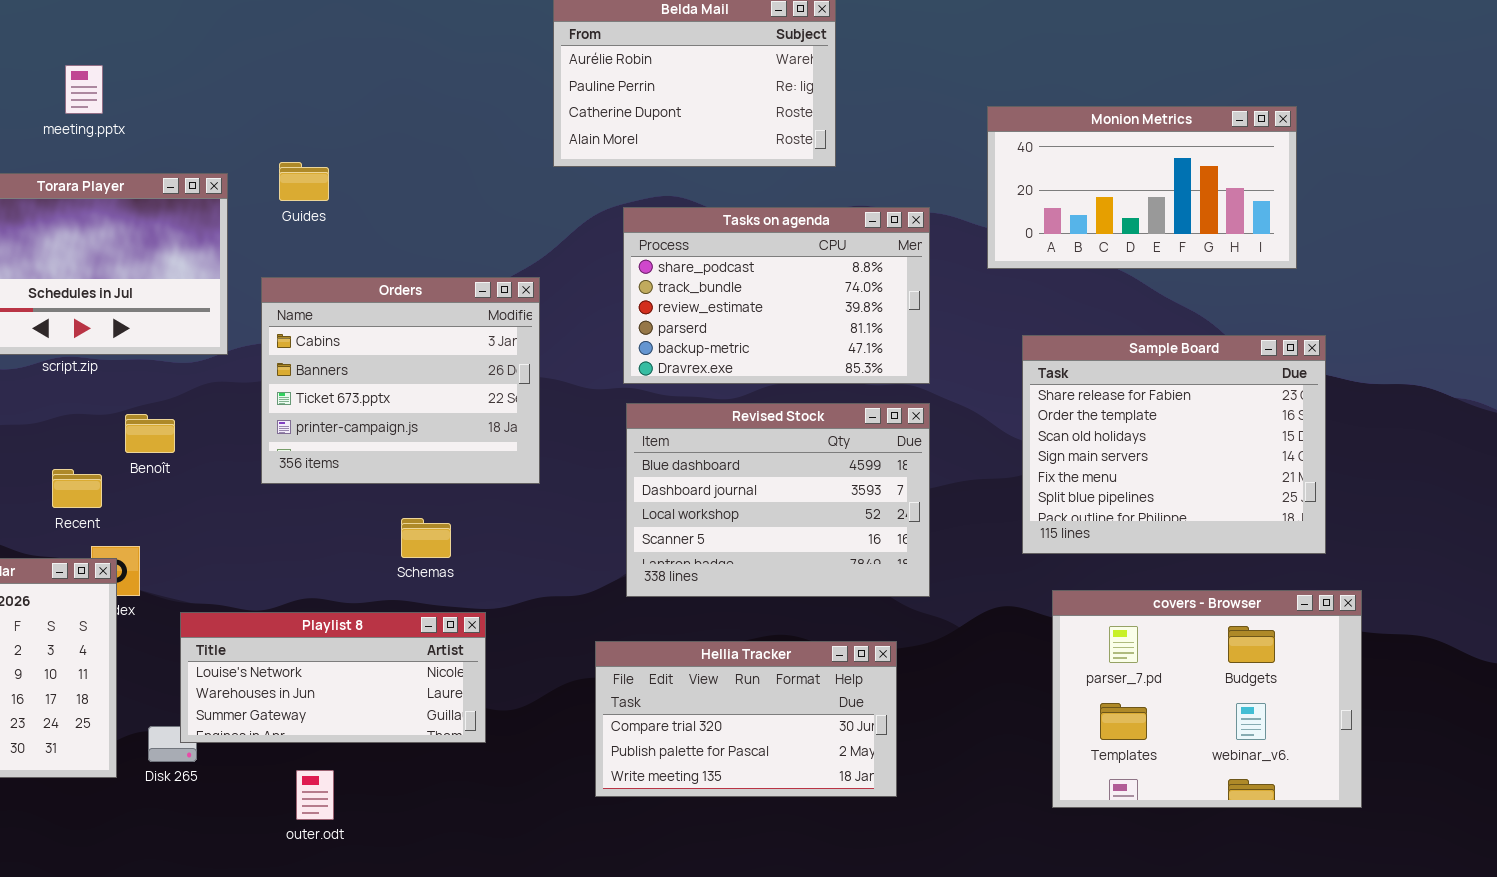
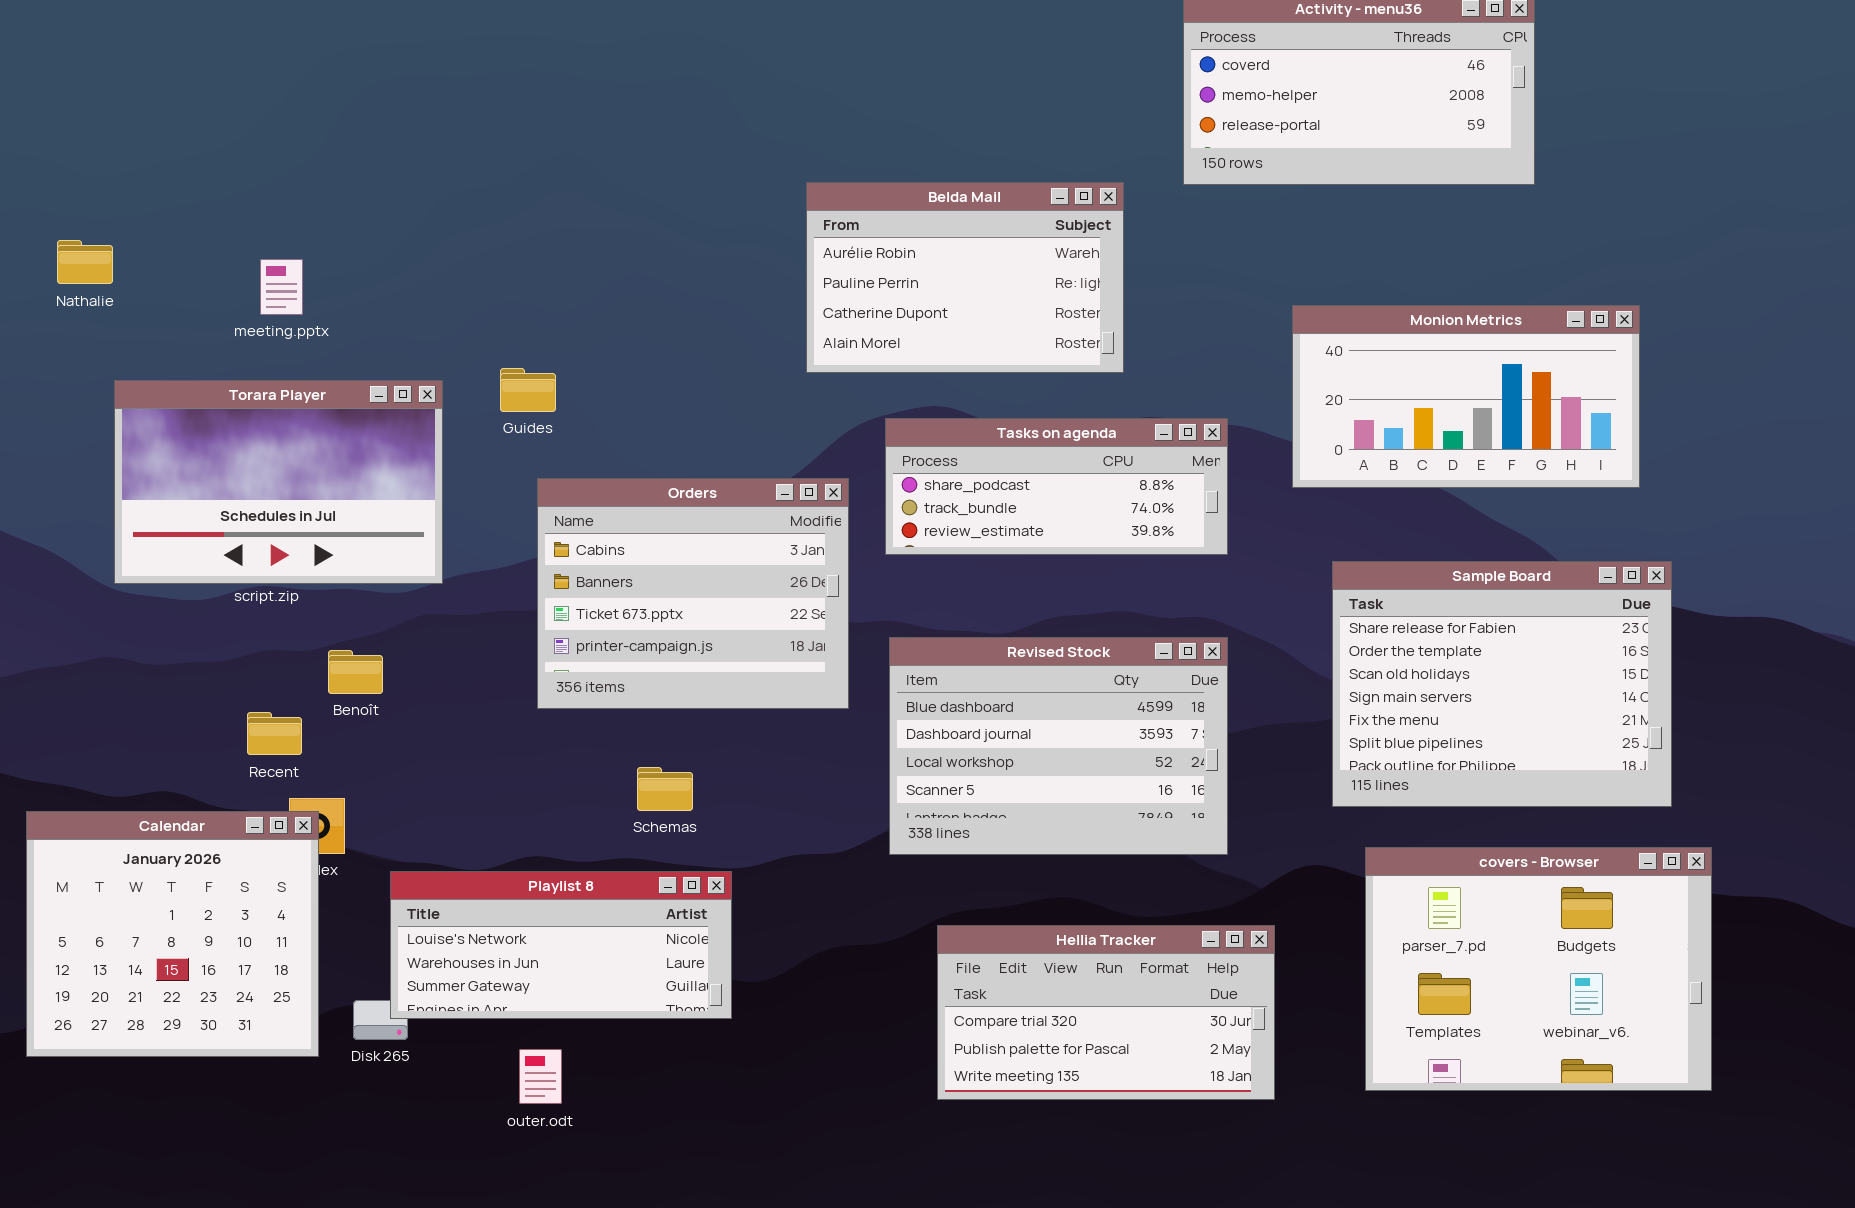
Tasks on agenda: [623,207,930,384] -> [885,418,1228,555], resized
Orders: [261,277,540,484] -> [537,478,849,709], moved
Hellia Tracker: [595,641,897,797] -> [937,925,1275,1100], moved

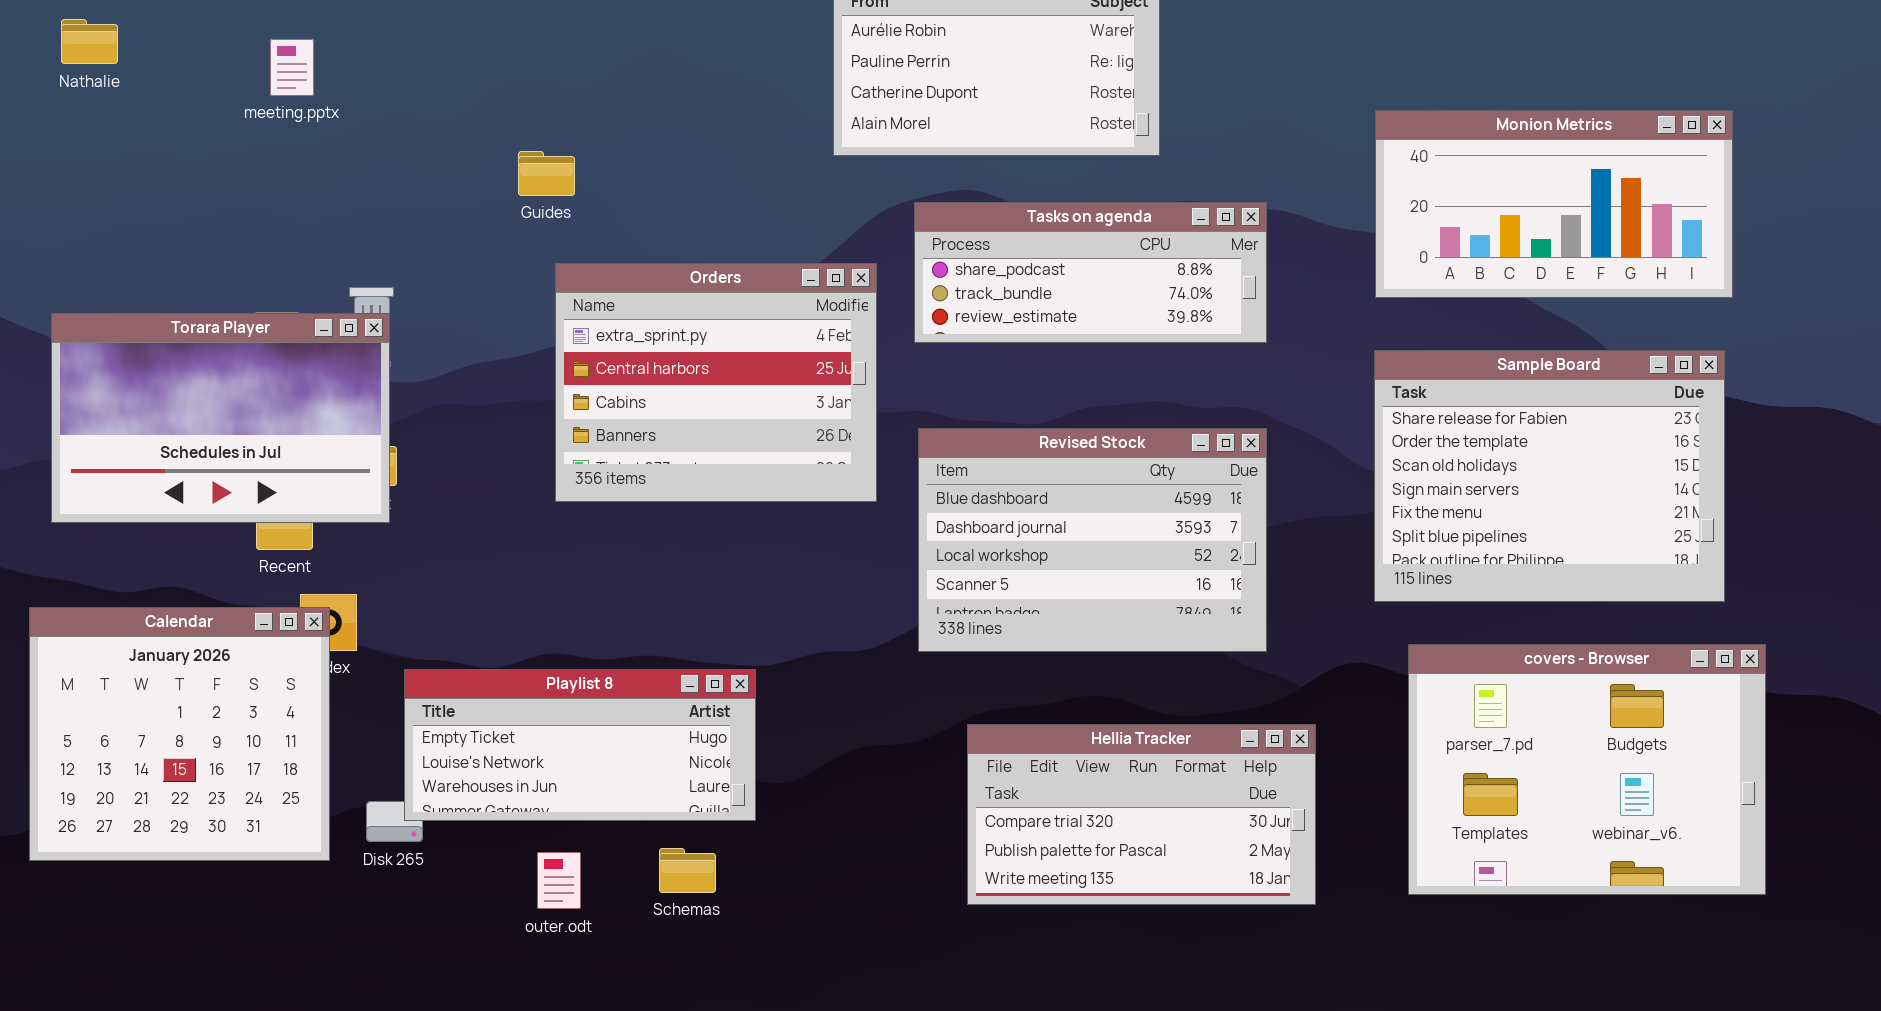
Monion Metrics: [1292,305,1640,488] -> [1375,110,1733,298], moved
Torara Player: [114,380,443,584] -> [51,313,390,523], moved
Orders: [537,478,849,709] -> [555,263,877,502], scrolled up 2 rows
Schemas: [637,767,693,811] -> [659,848,716,893], moved
Playlist 8: [390,871,732,1019] -> [404,669,756,821], scrolled up 1 row

